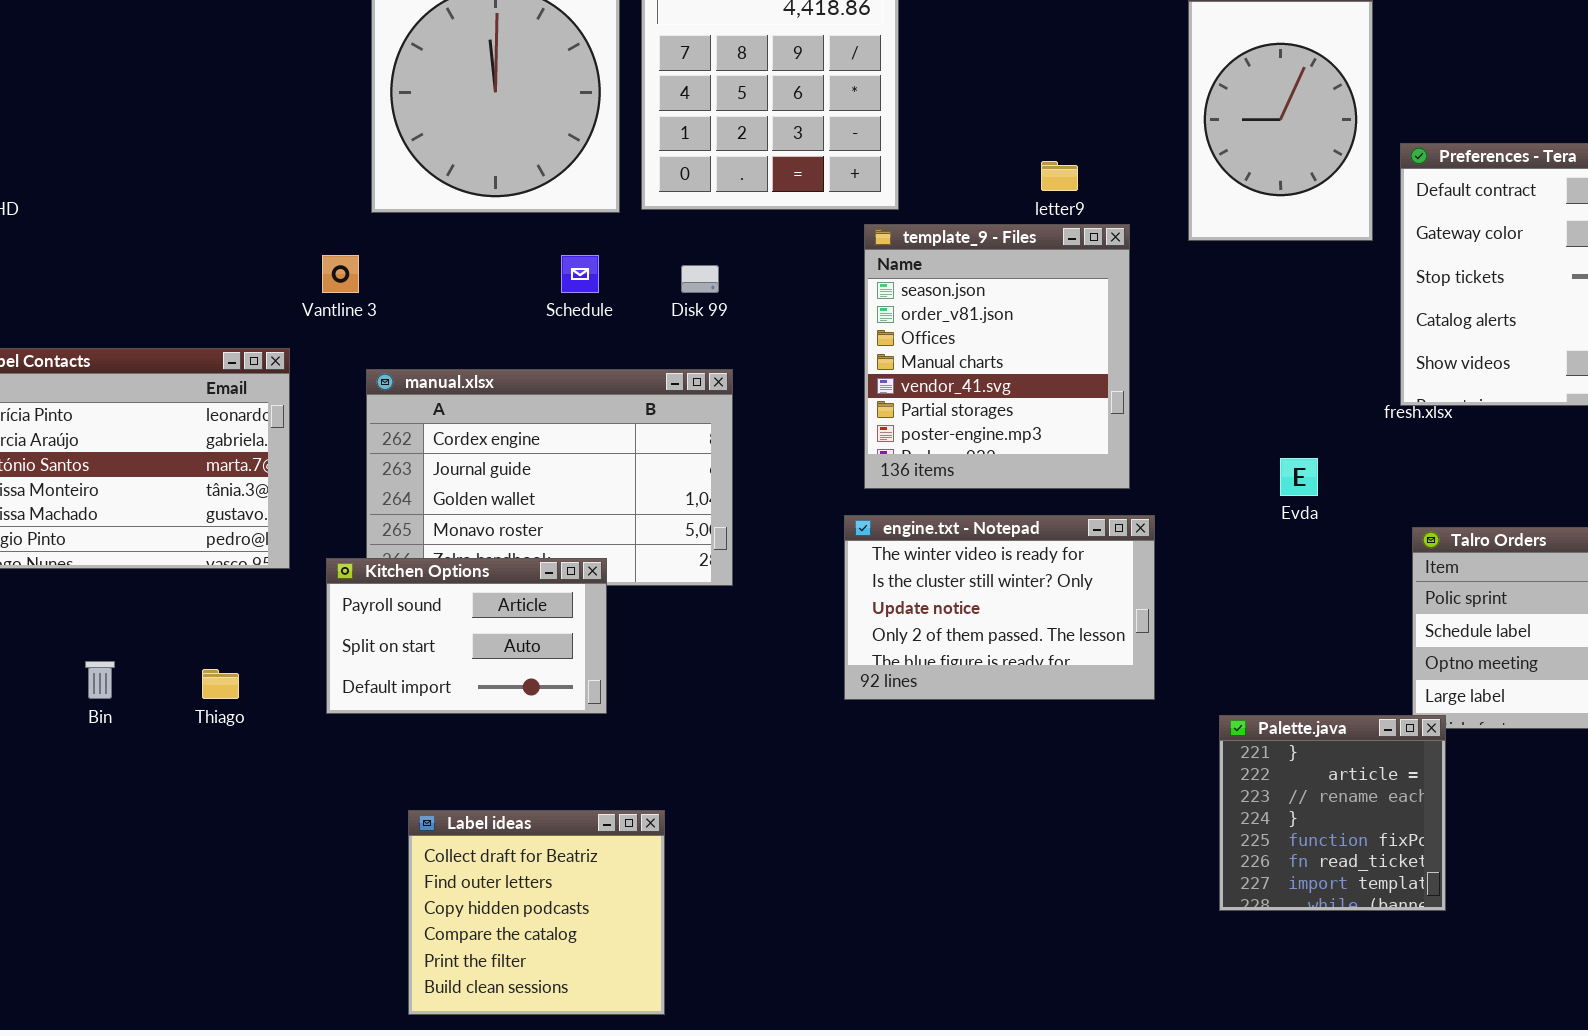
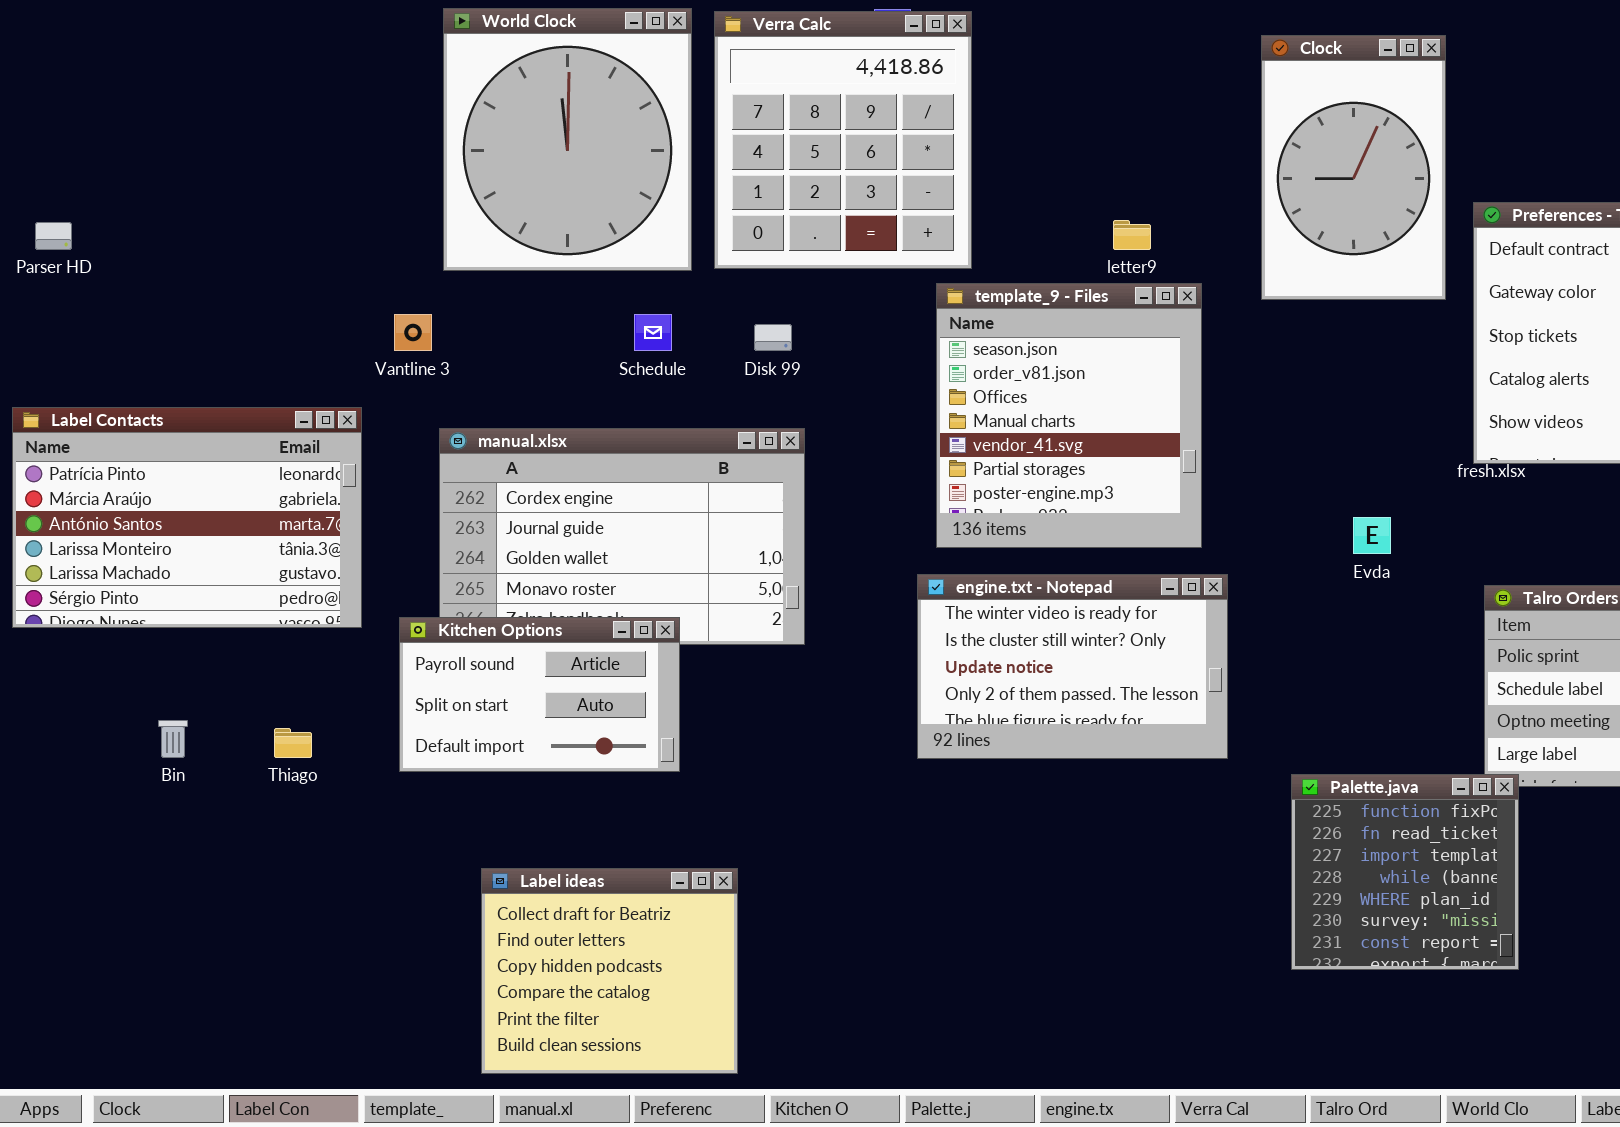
Palette.java: [1219,715,1446,911] -> [1291,774,1519,970], scrolled down 4 rows

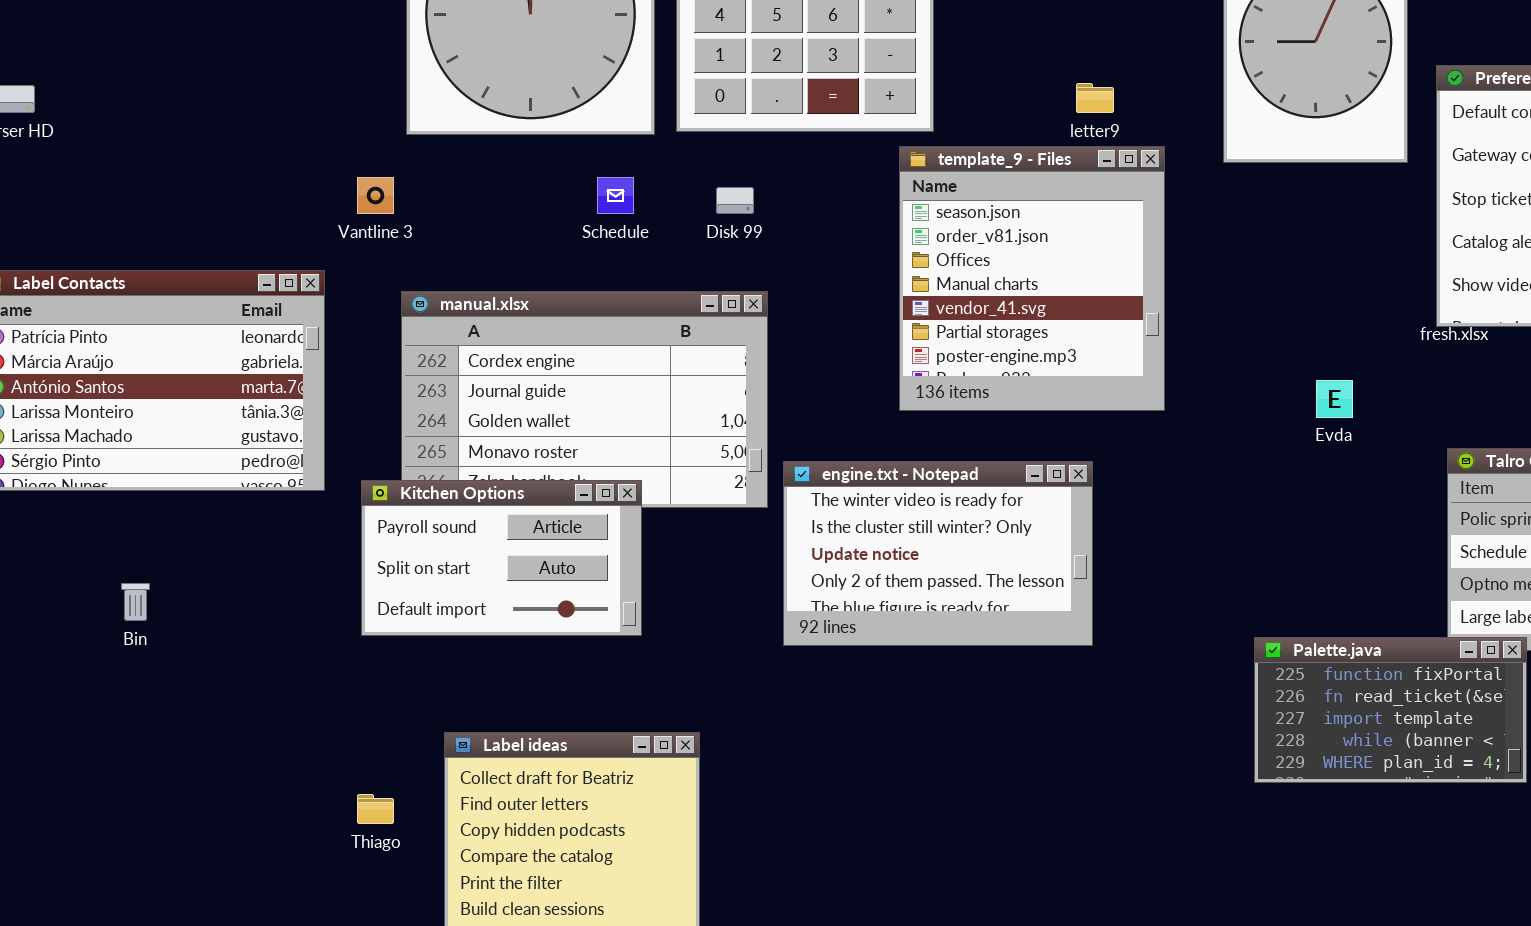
engine.txt - Notepad: [917,574,1228,759] -> [783,461,1093,646], moved
Thiago: [274,728,312,758] -> [357,794,394,824], moved
Palette.java: [1291,774,1519,970] -> [1254,637,1527,783], resized

